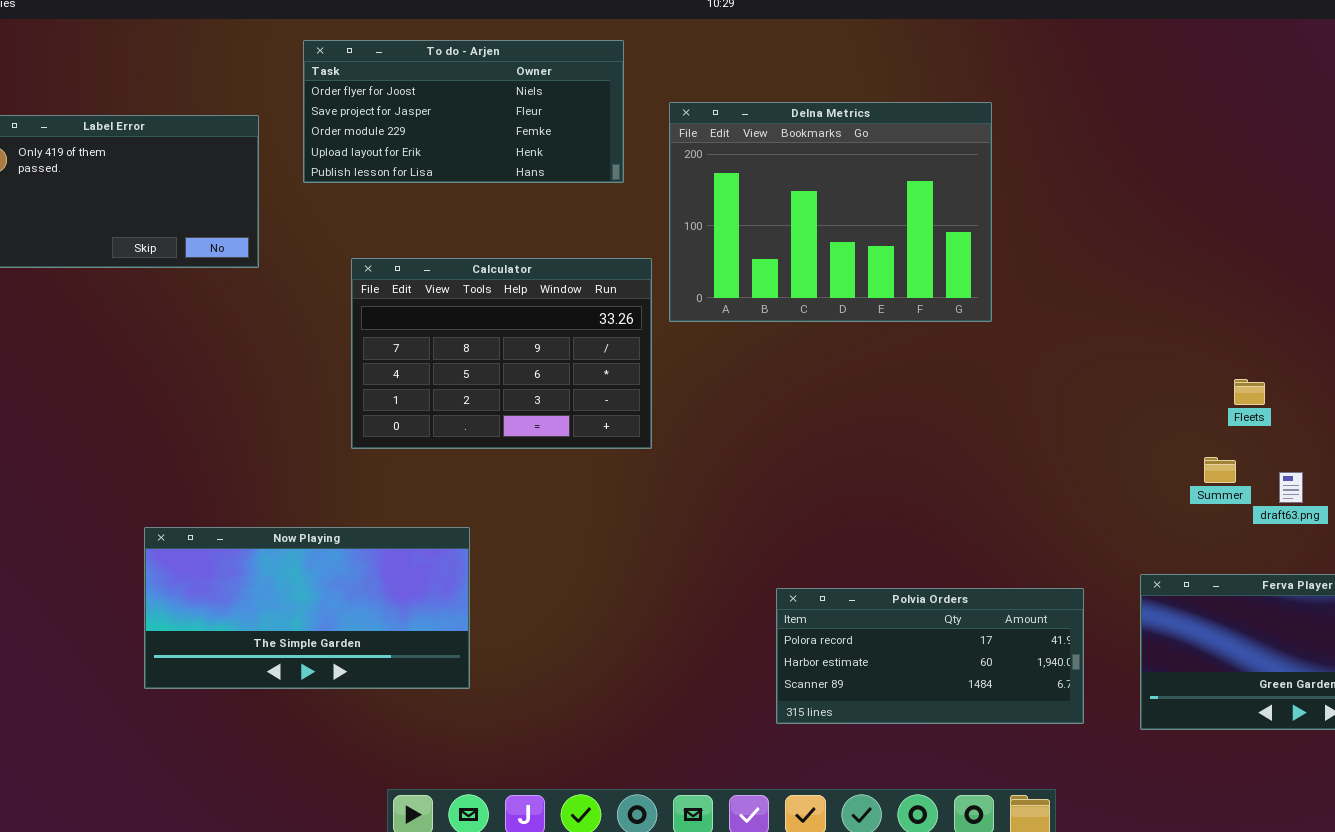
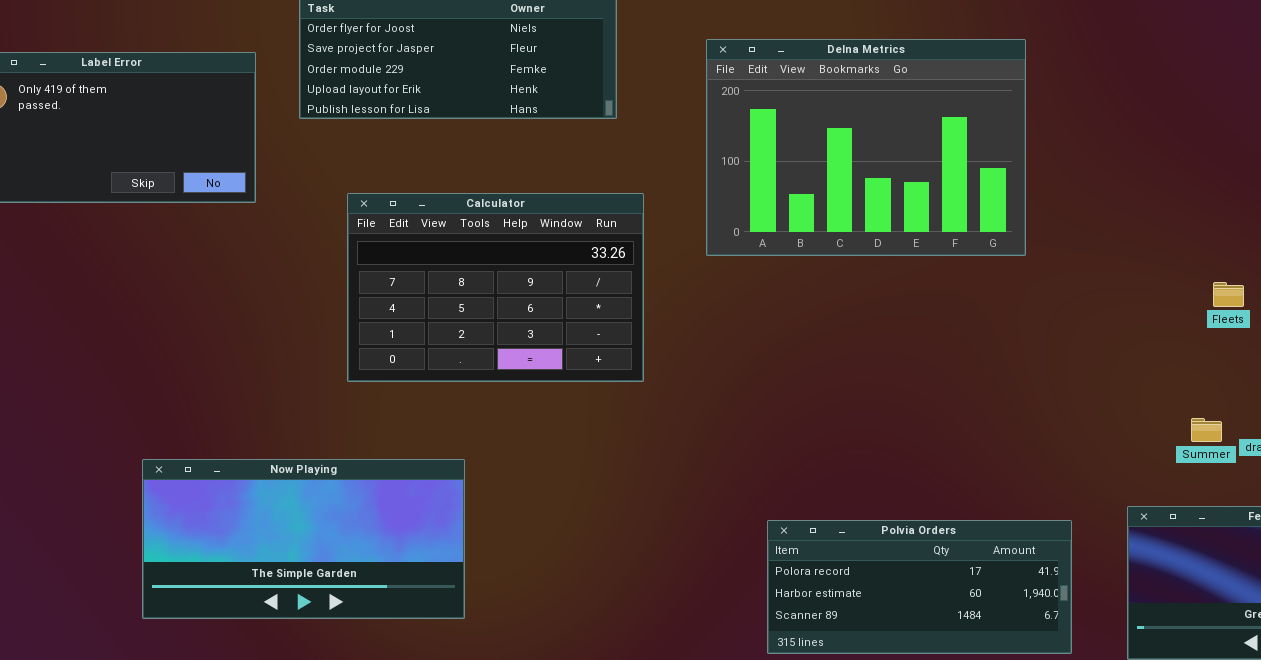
Delna Metrics: [669,102,992,322] -> [706,39,1026,256], moved
Fleets: [1234,379,1265,405] -> [1213,282,1244,307], moved
Summer: [1204,457,1236,483] -> [1191,418,1222,442], moved

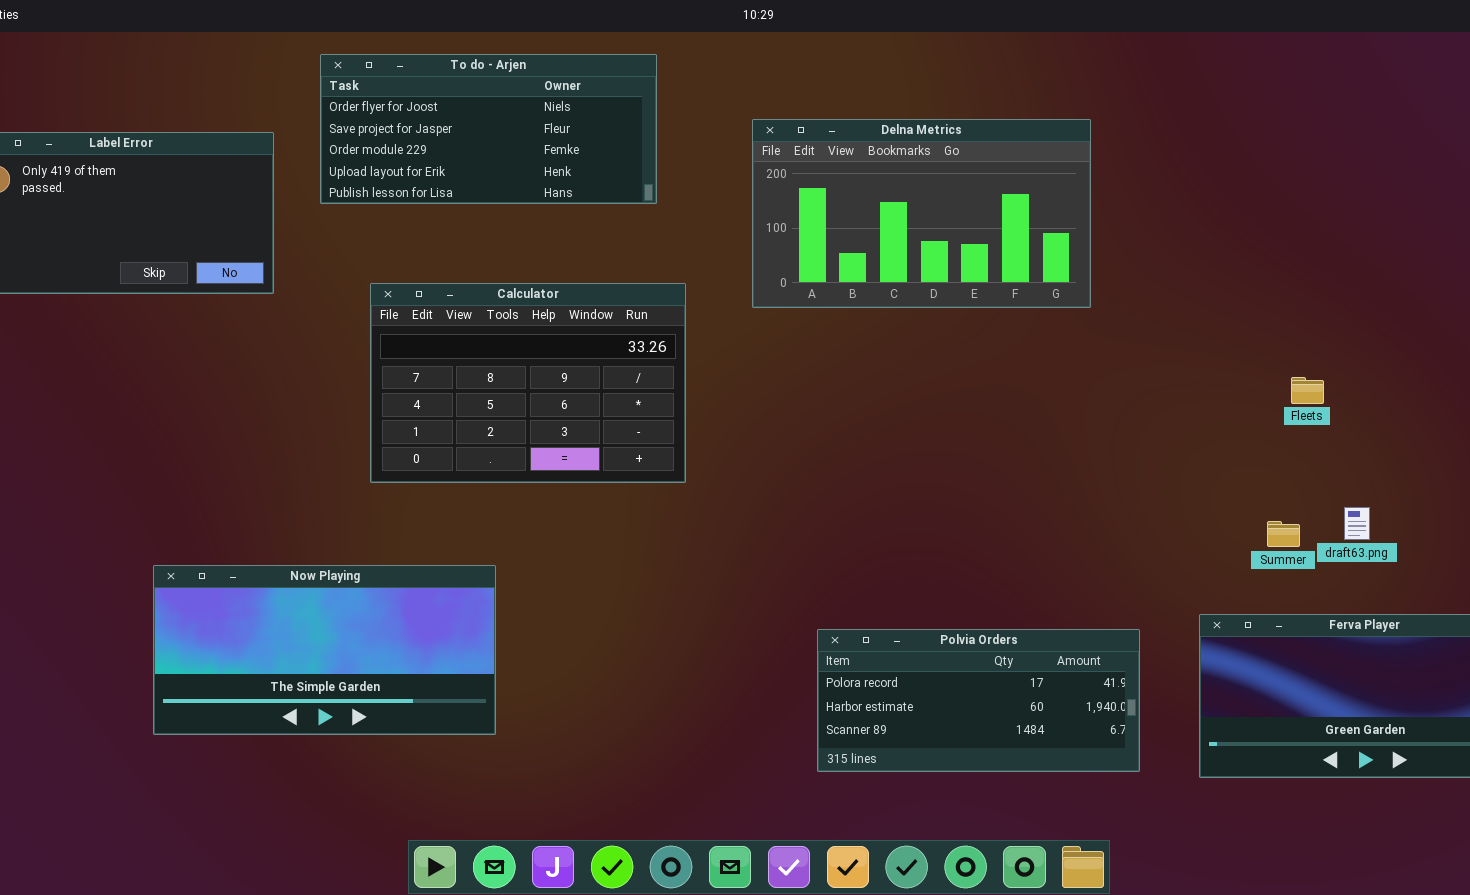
Delna Metrics: [706,39,1026,256] -> [752,119,1091,308], resized

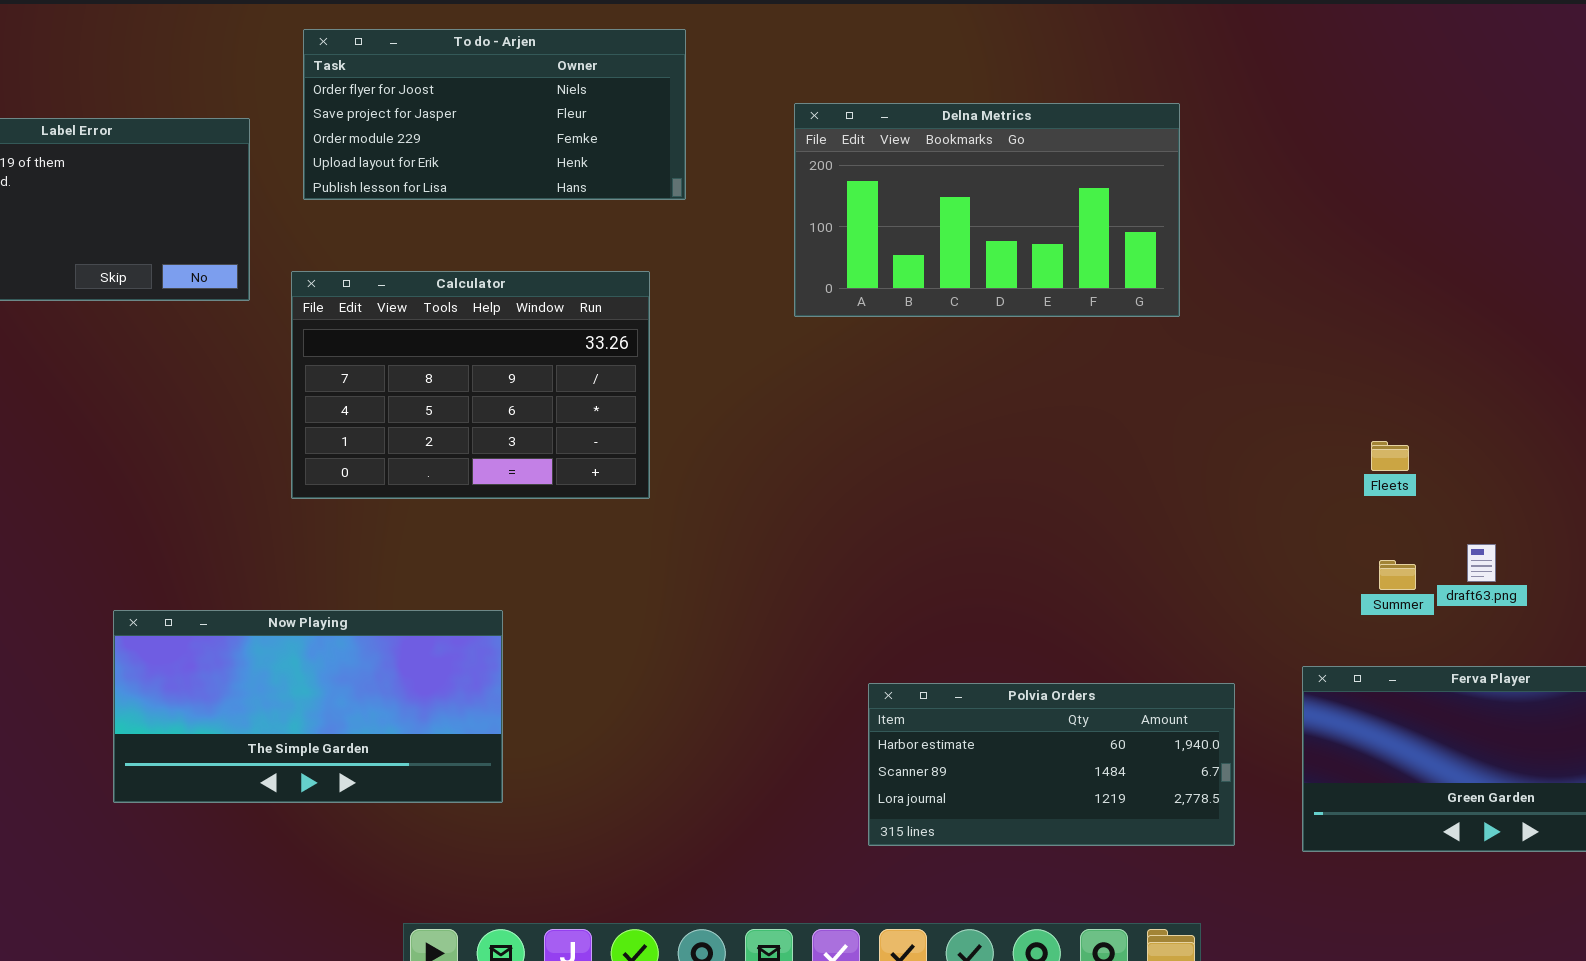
Calculator: [370,283,686,483] -> [291,271,650,499], moved
Fleets: [1291,377,1324,404] -> [1371,441,1409,471], moved
Polvia Orders: [817,629,1140,772] -> [868,683,1235,846], scrolled down 1 row

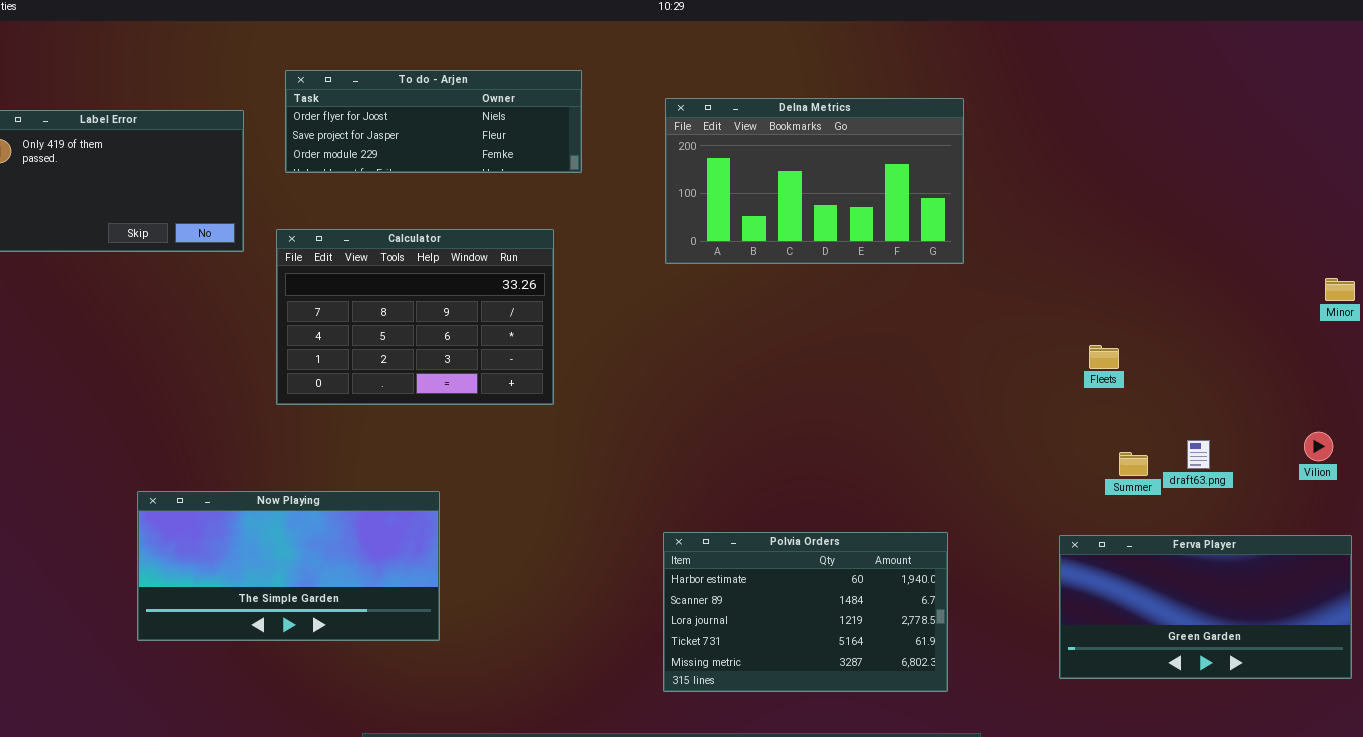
To do - Arjen: [303,29,686,200] -> [285,70,582,173], resized
Fleets: [1371,441,1409,471] -> [1089,345,1119,369], moved
Polvia Orders: [868,683,1235,846] -> [663,532,948,692], moved, resized

